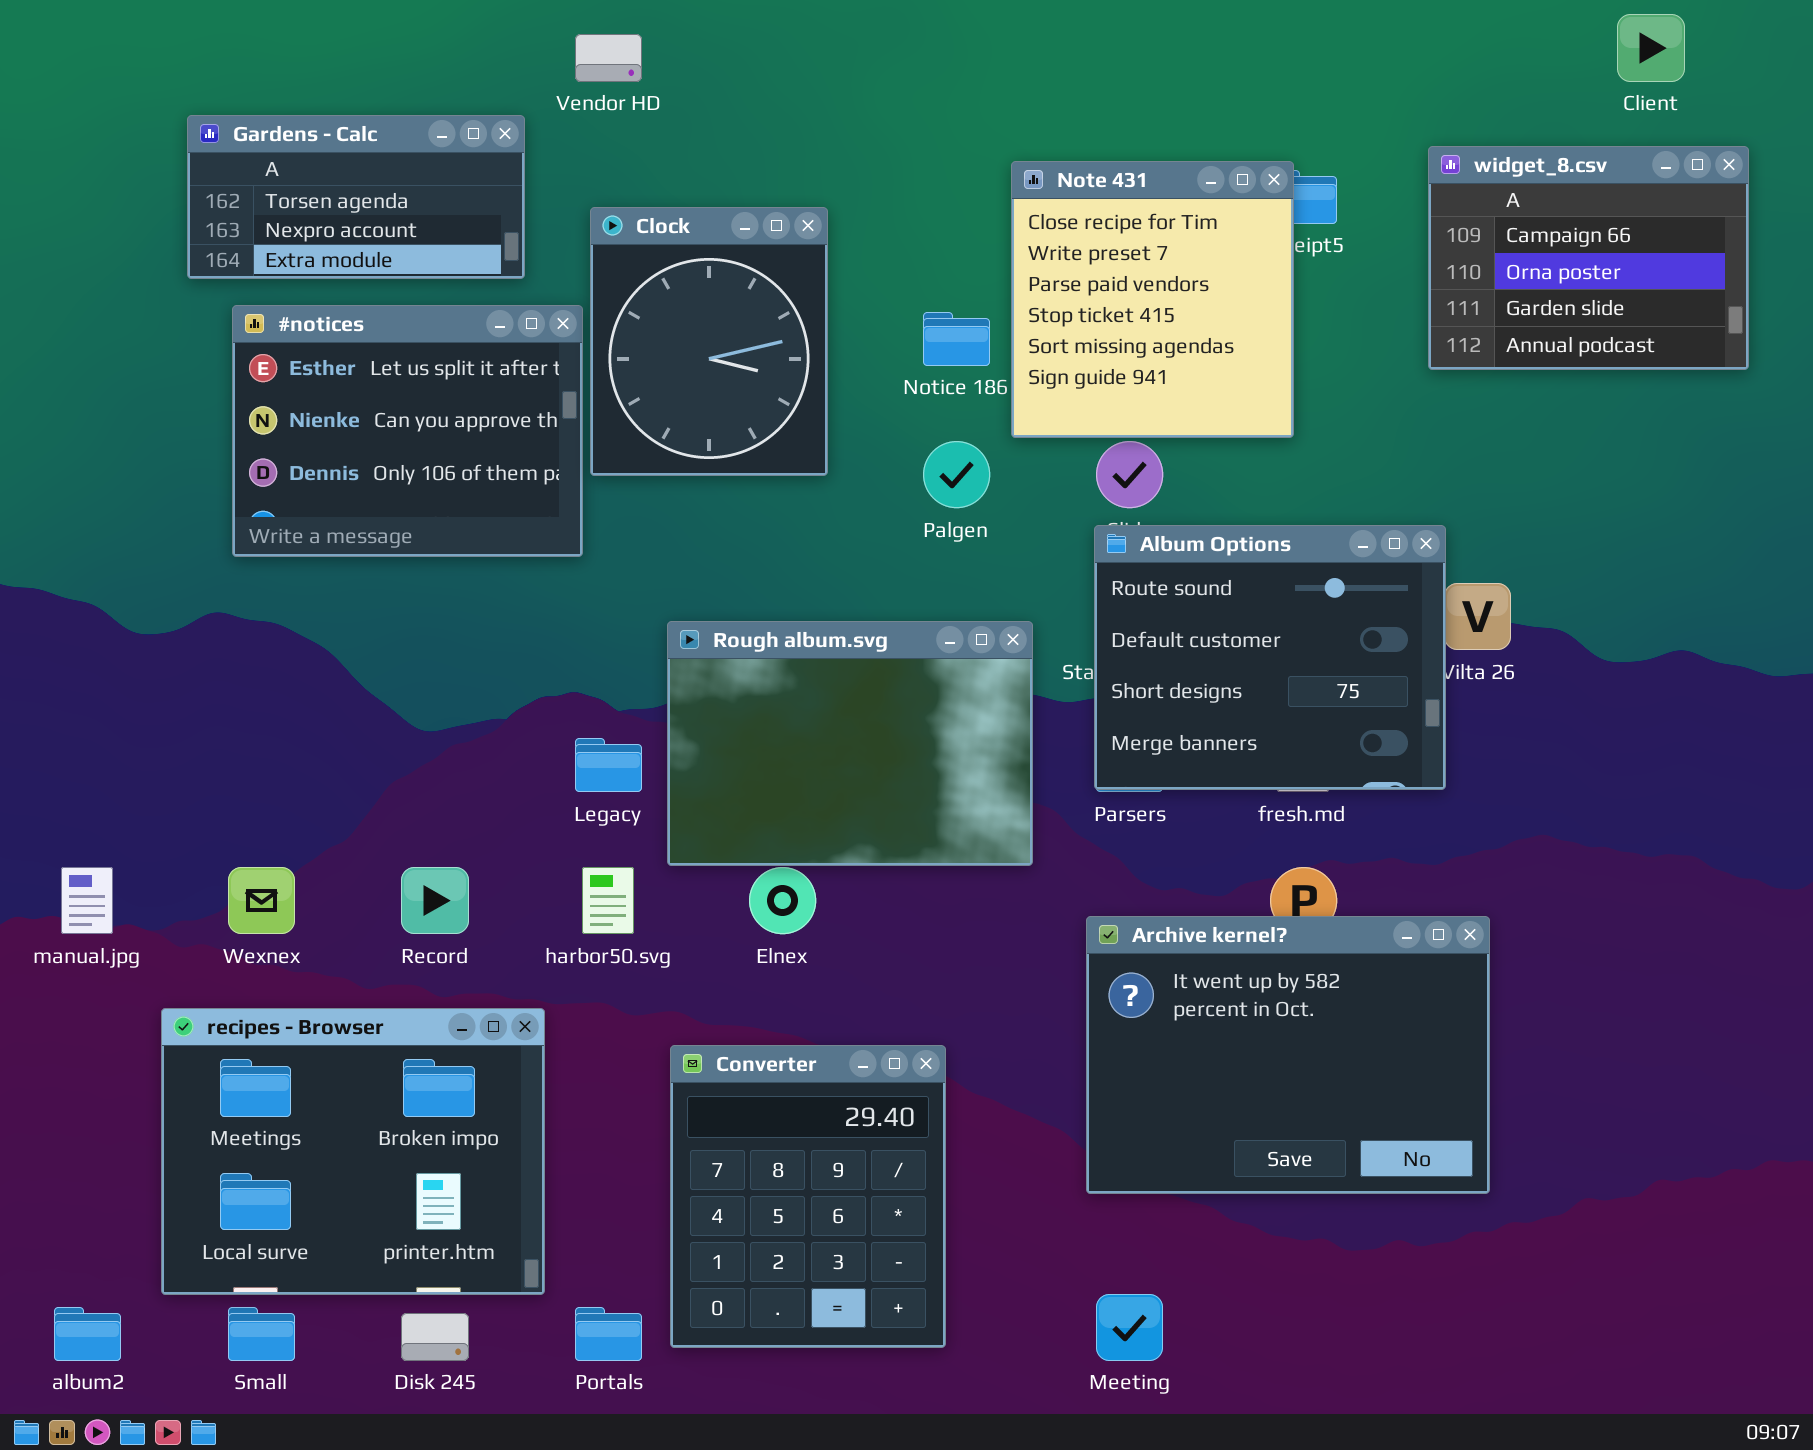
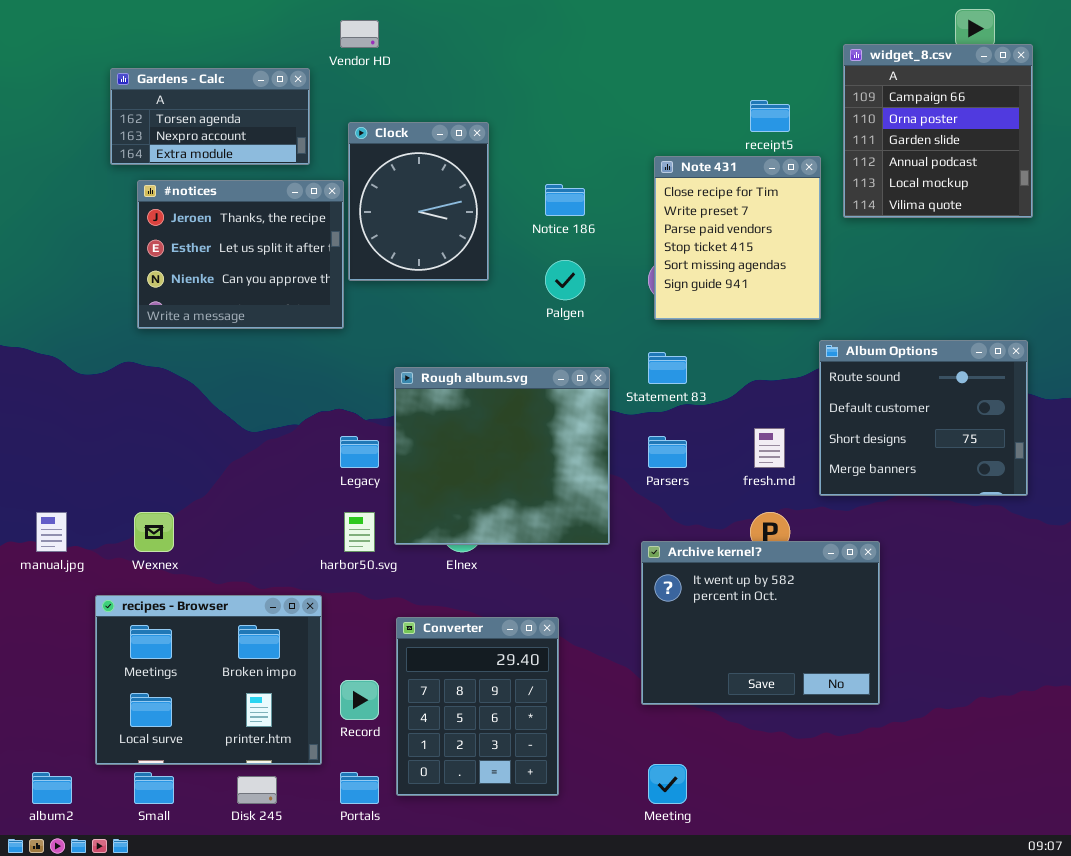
widget_8.csv: [1428,146,1749,370] -> [843,44,1033,218], resized
Note 431: [1011,161,1294,438] -> [654,156,821,320], moved
#notices: [232,305,583,557] -> [137,180,344,329], scrolled up 1 row
Album Options: [1094,525,1446,790] -> [819,340,1028,496], moved
Rough album.svg: [667,621,1033,866] -> [394,367,610,545], resized
Record: [401,867,469,934] -> [340,680,379,720], moved

